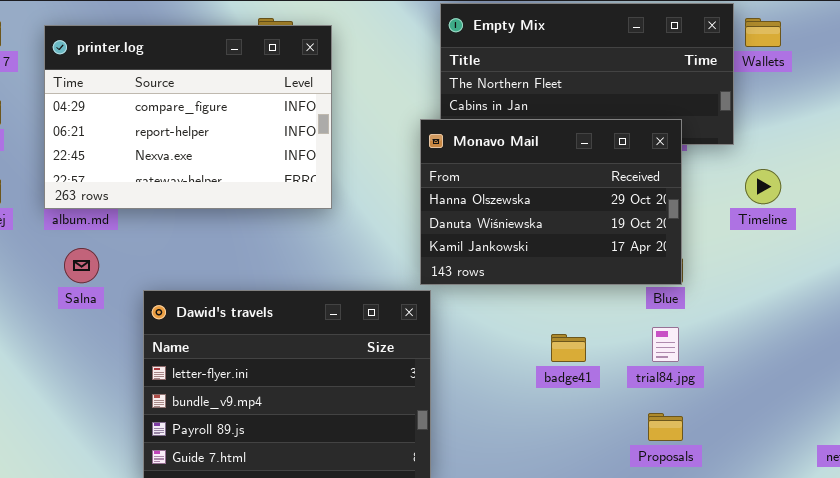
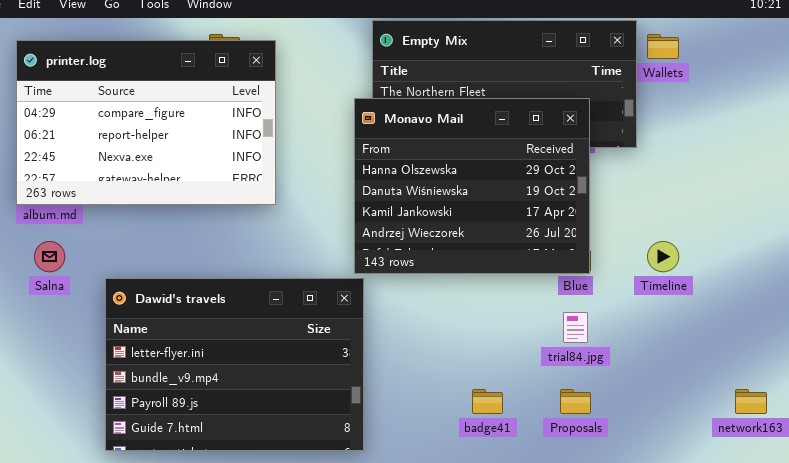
Monavo Mail: [420,119,682,285] -> [354,98,590,274], resized
Timeline: [745,169,781,204] -> [647,241,679,272], moved
badge41: [551,334,586,362] -> [472,389,503,414], moved

